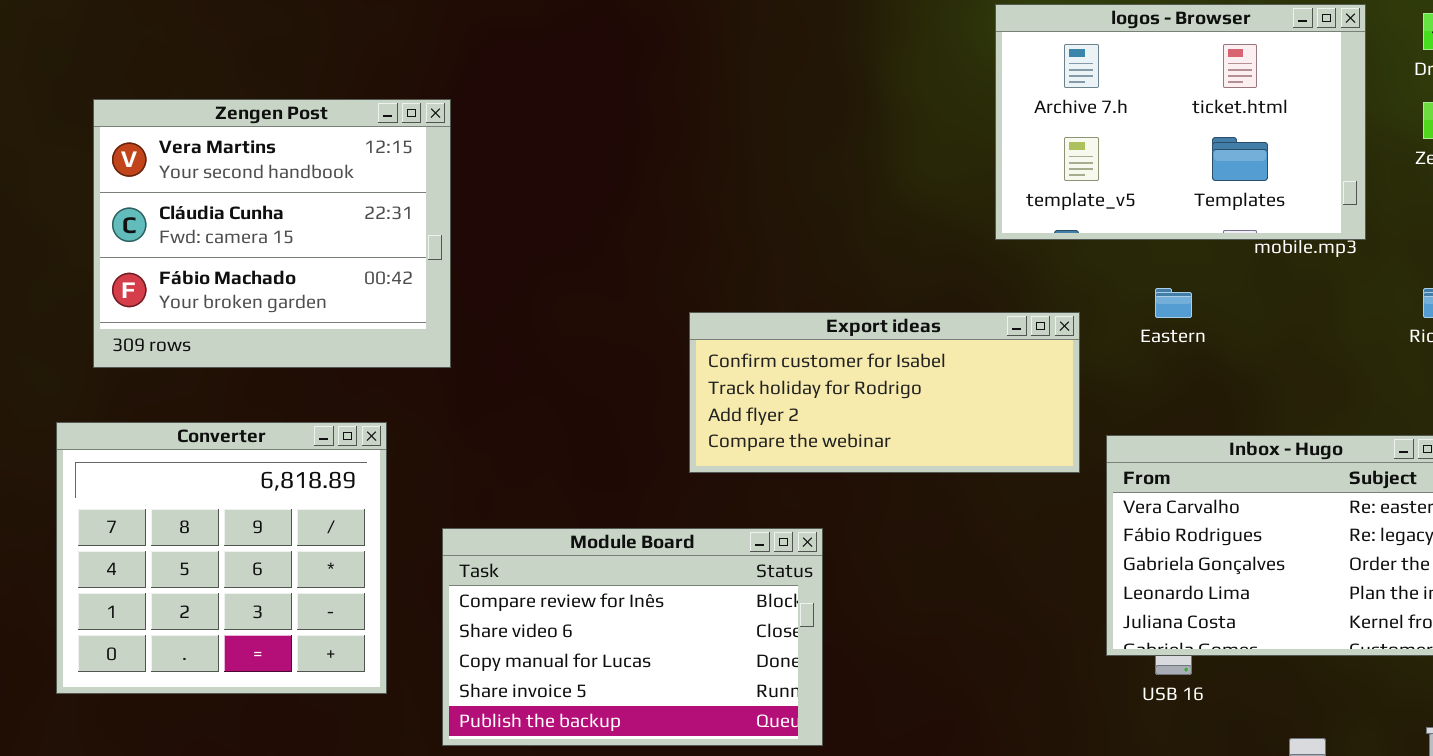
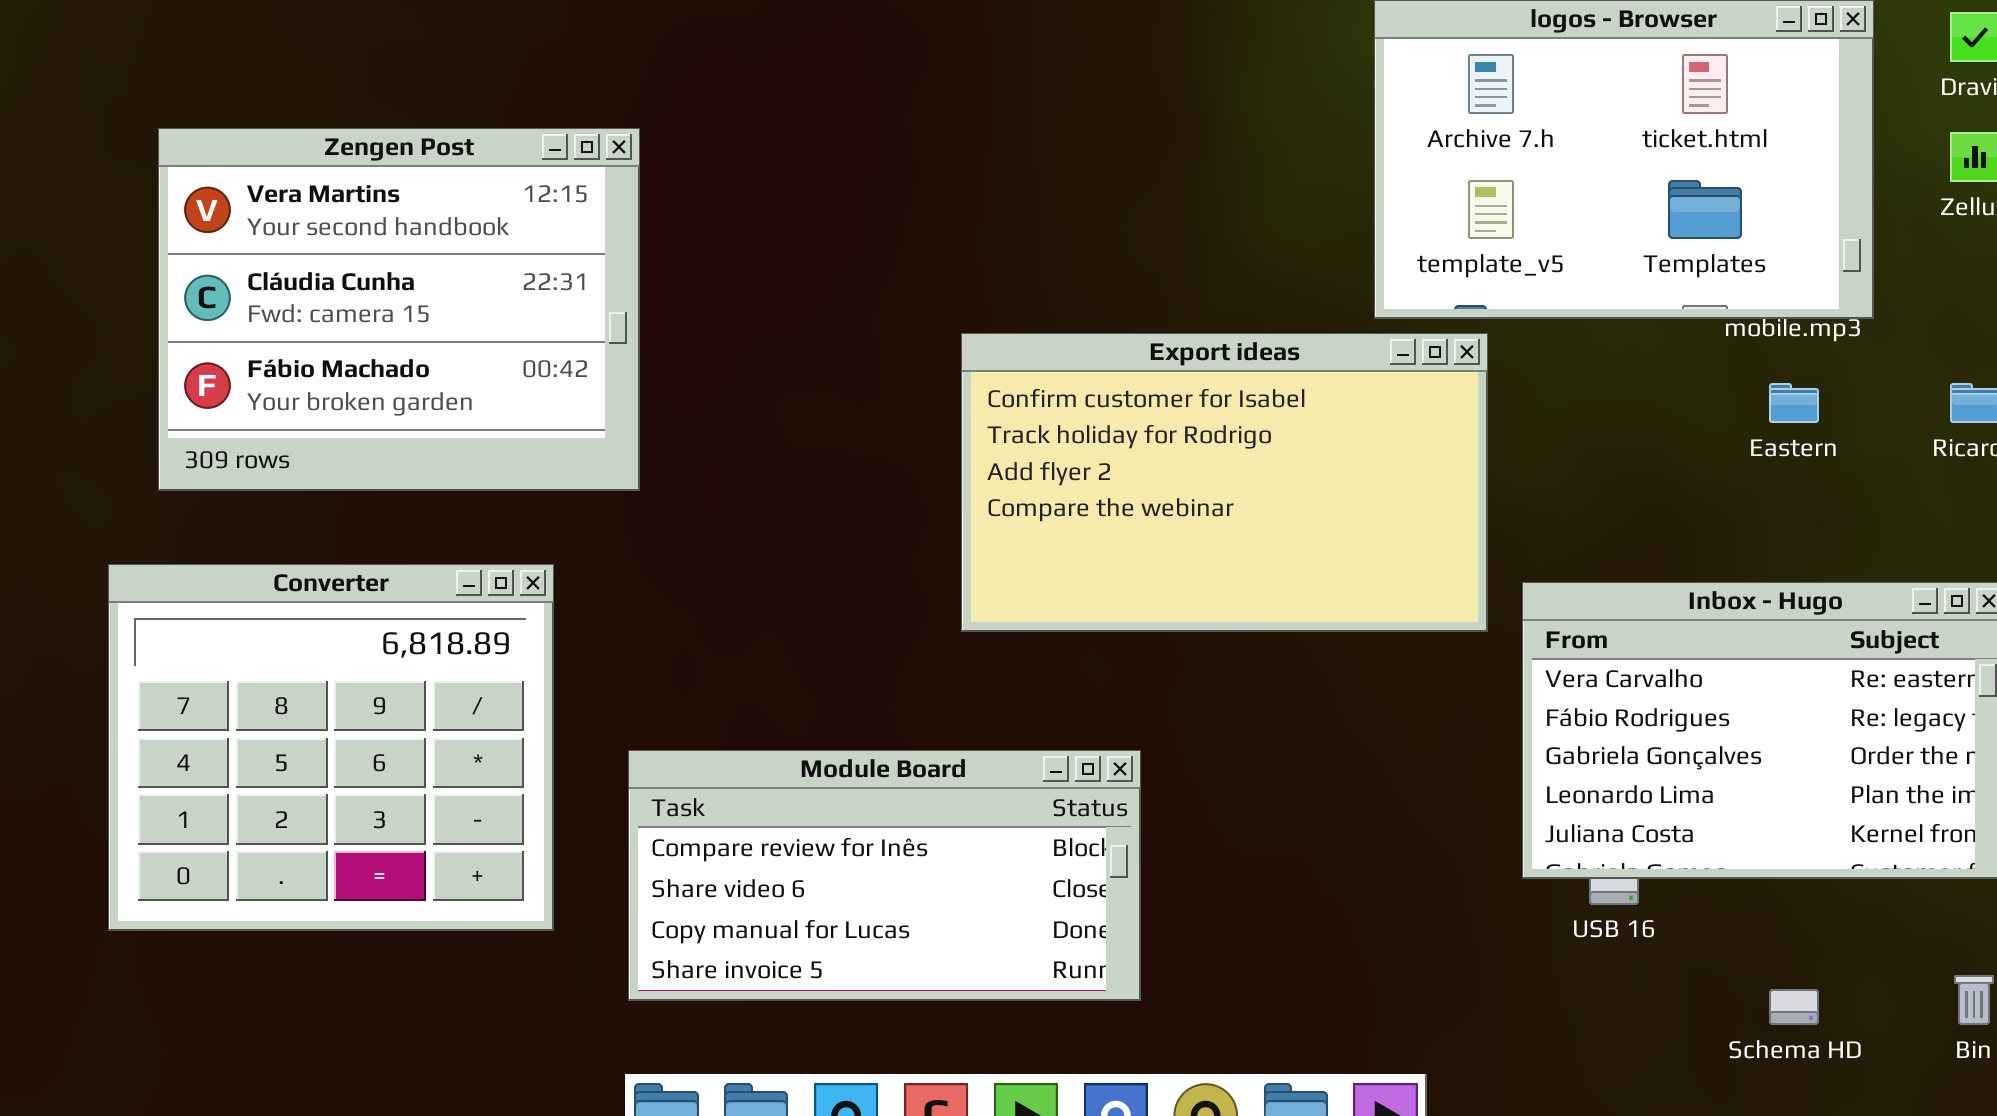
Eastern: [1155,288,1192,318] -> [1769,383,1819,423], moved
Export ideas: [689,312,1080,473] -> [961,333,1488,632], resized
Module Board: [442,528,823,746] -> [628,750,1141,1001], resized

